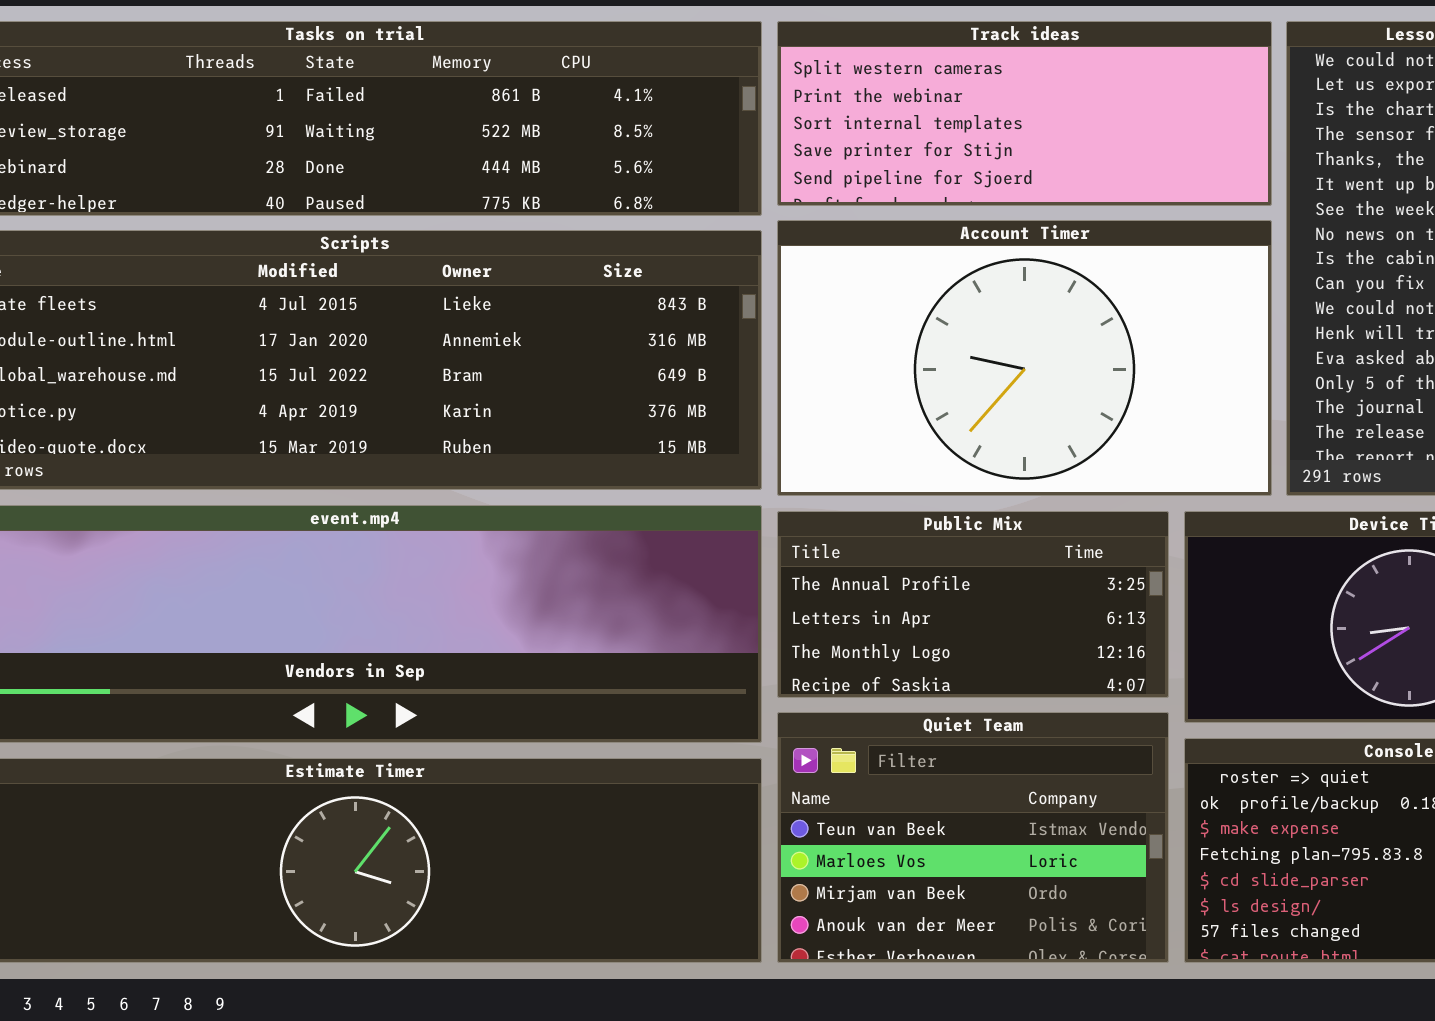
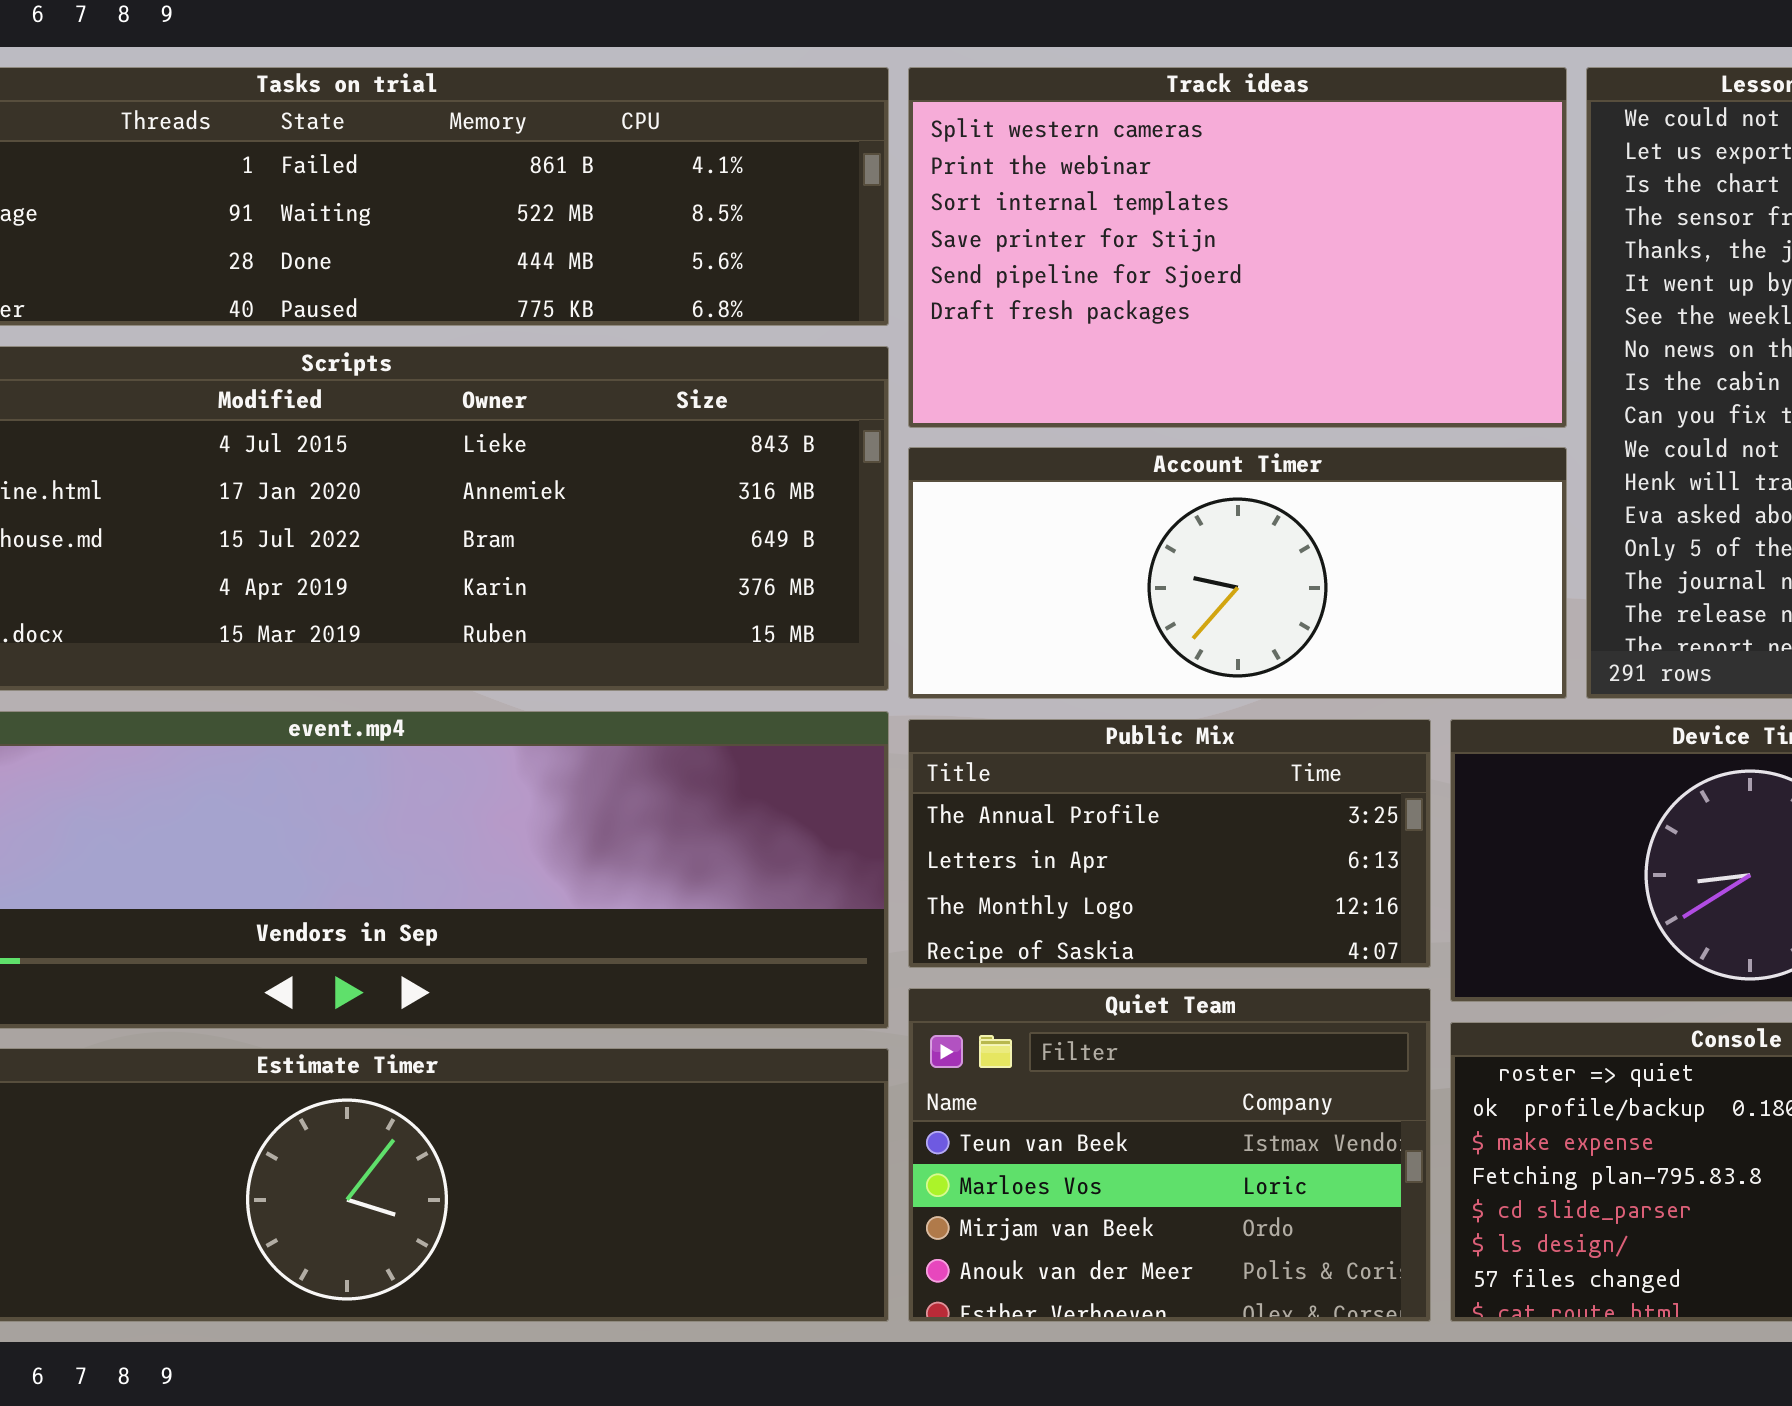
Track ideas: [777,21,1272,206] -> [908,67,1567,428], resized
Account Timer: [777,220,1272,496] -> [908,447,1567,699], resized

